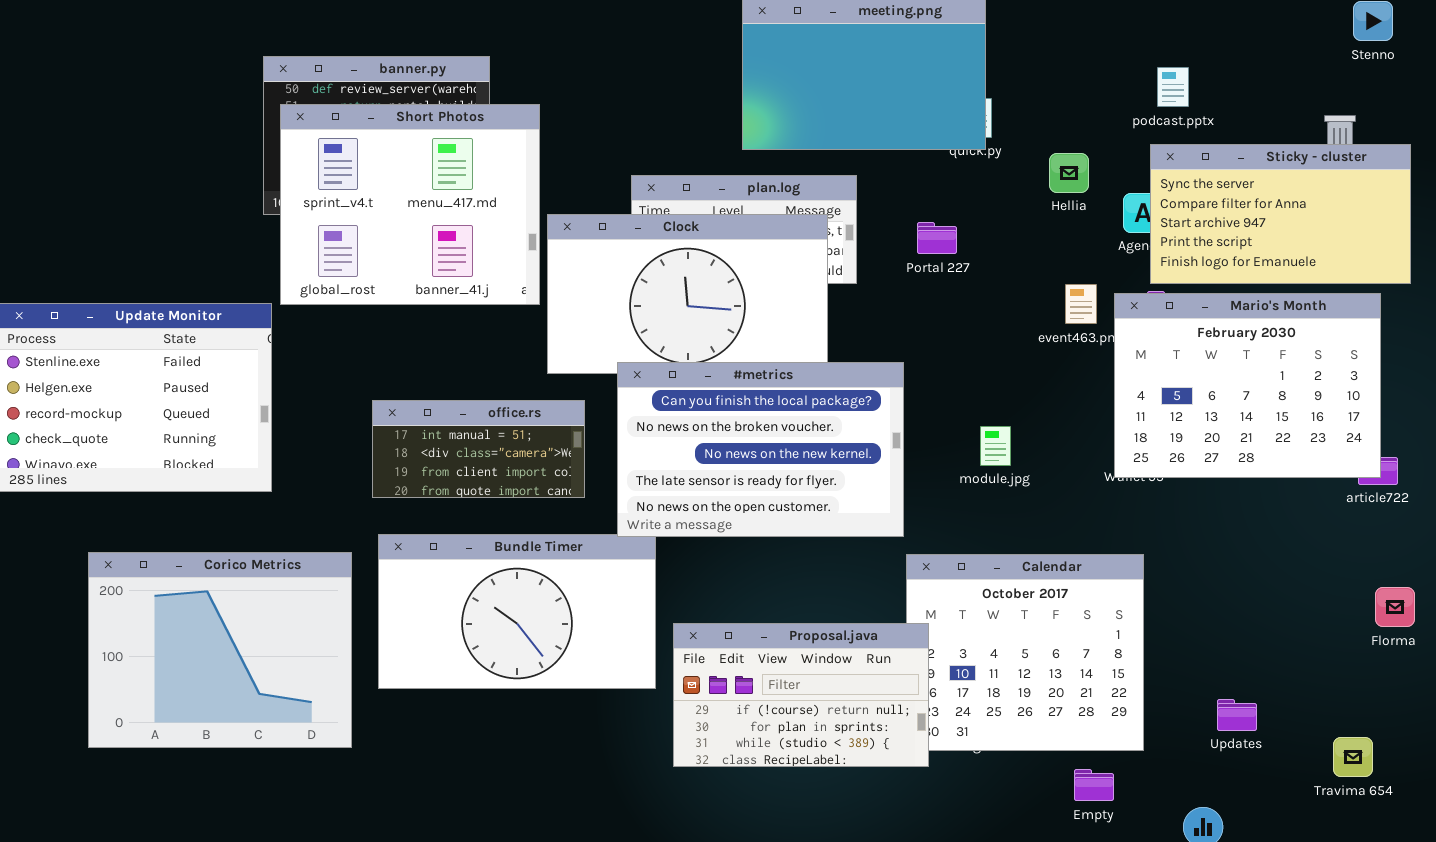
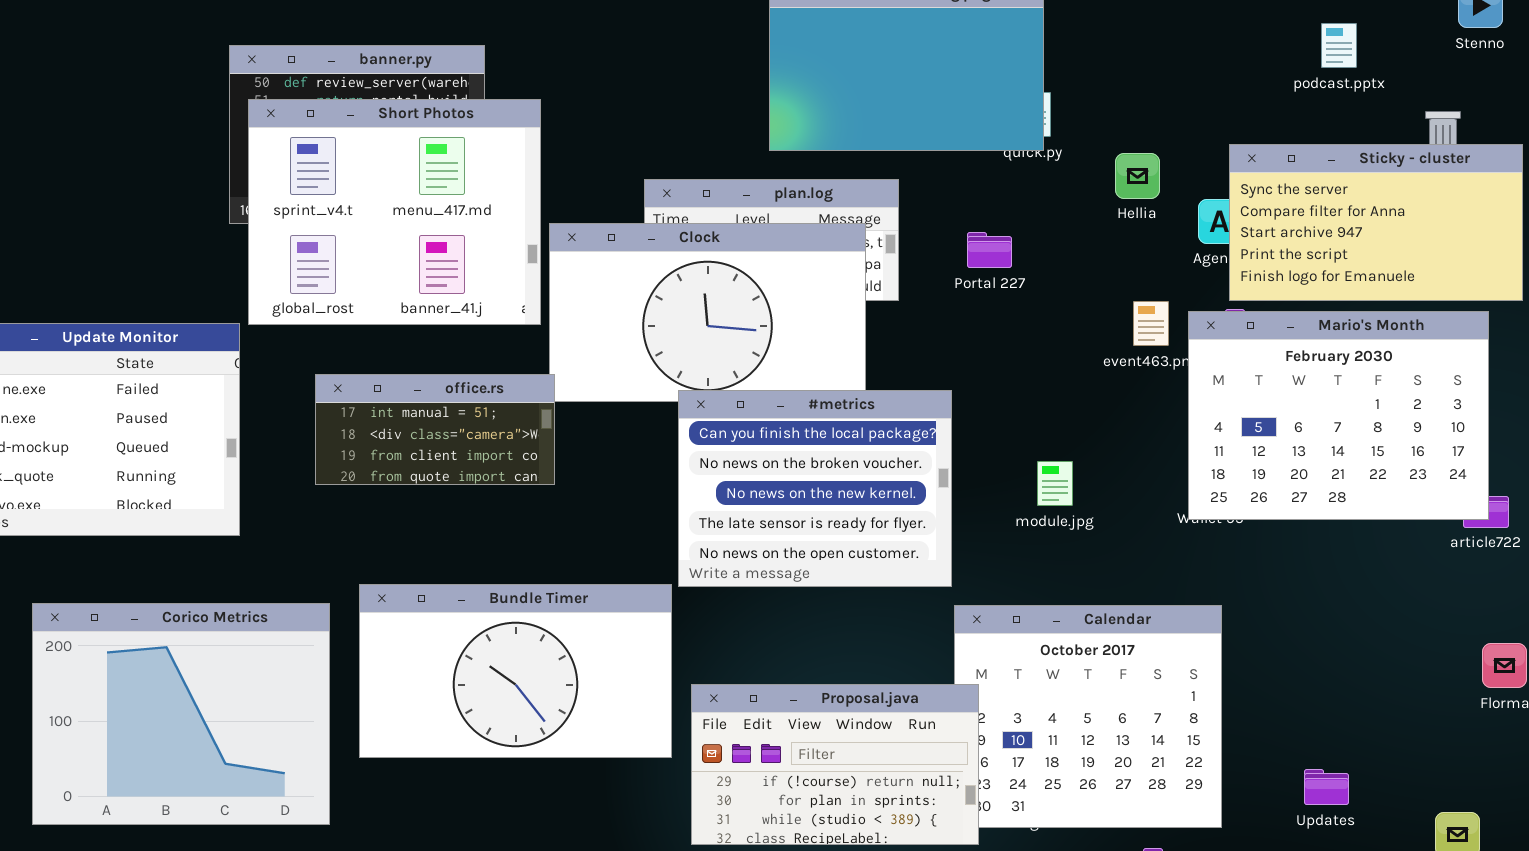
podcast.pptx: [1157,67,1189,107] -> [1321,23,1357,68], moved
#metrics: [617,362,904,537] -> [678,390,952,587], resized
office.rs: [372,400,585,498] -> [315,374,555,485], moved

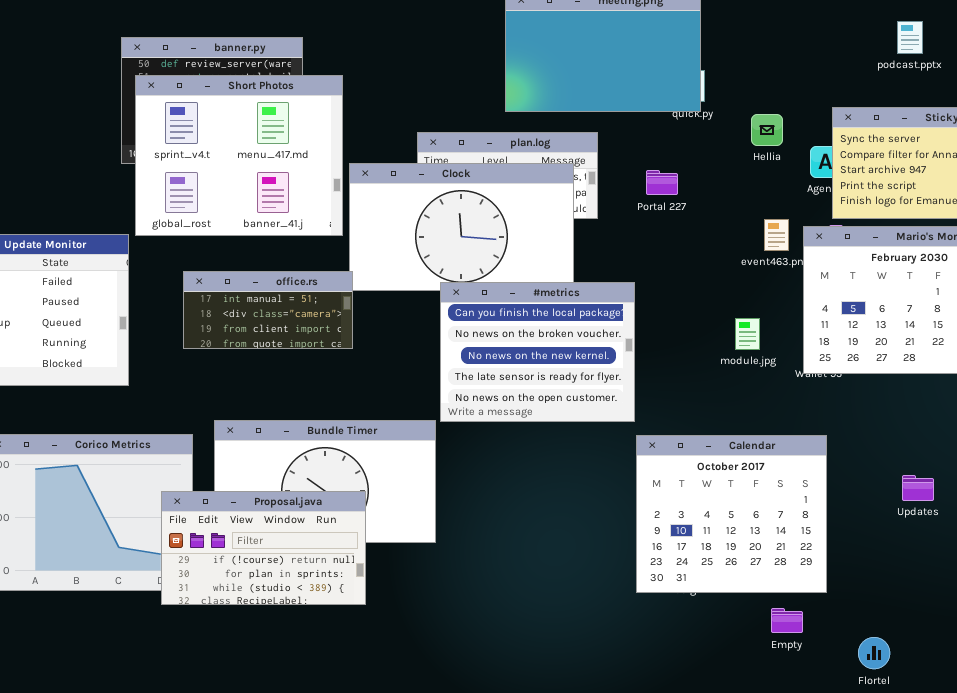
module.jpg: [1037,461,1073,506] -> [735,318,760,350], moved
Proposal.java: [691,684,979,845] -> [161,491,366,605], moved
Updates: [1304,769,1349,805] -> [902,475,934,501], moved

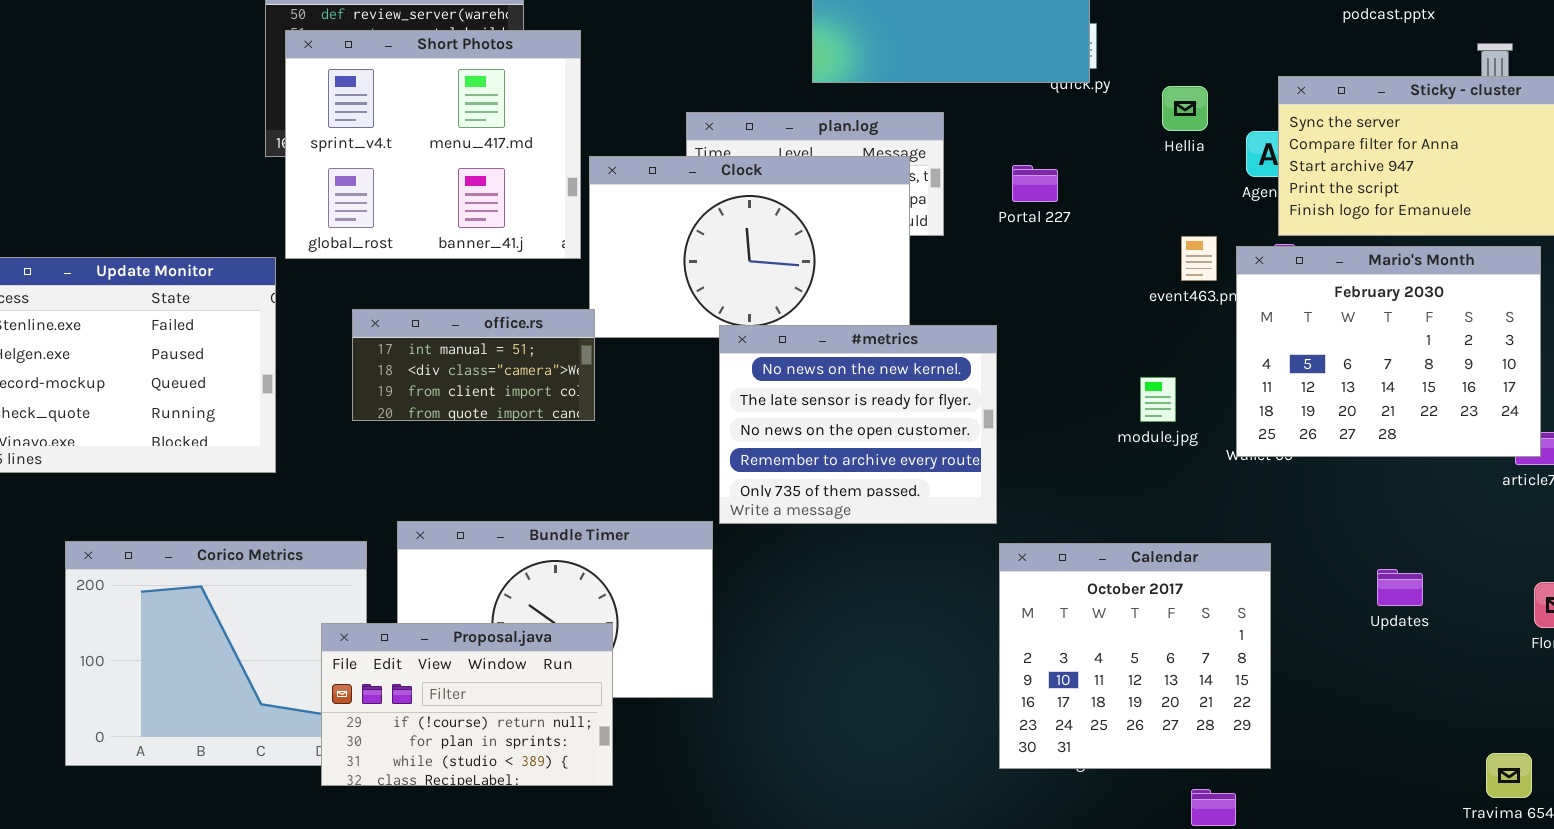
#metrics: [440,282,635,422] -> [719,325,997,524], scrolled down 2 rows
Updates: [902,475,934,501] -> [1377,569,1423,606], moved

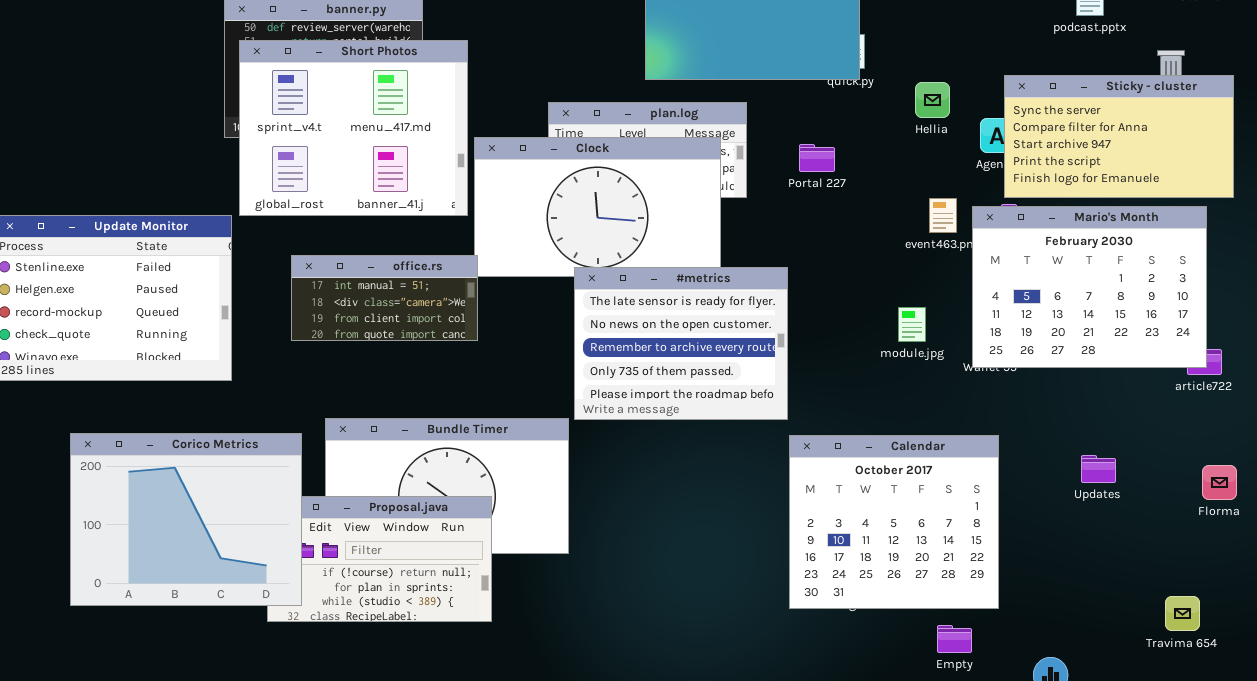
#metrics: [719,325,997,524] -> [574,267,788,420], scrolled down 1 row
Corico Metrics: [65,541,367,766] -> [70,433,302,606], raised

